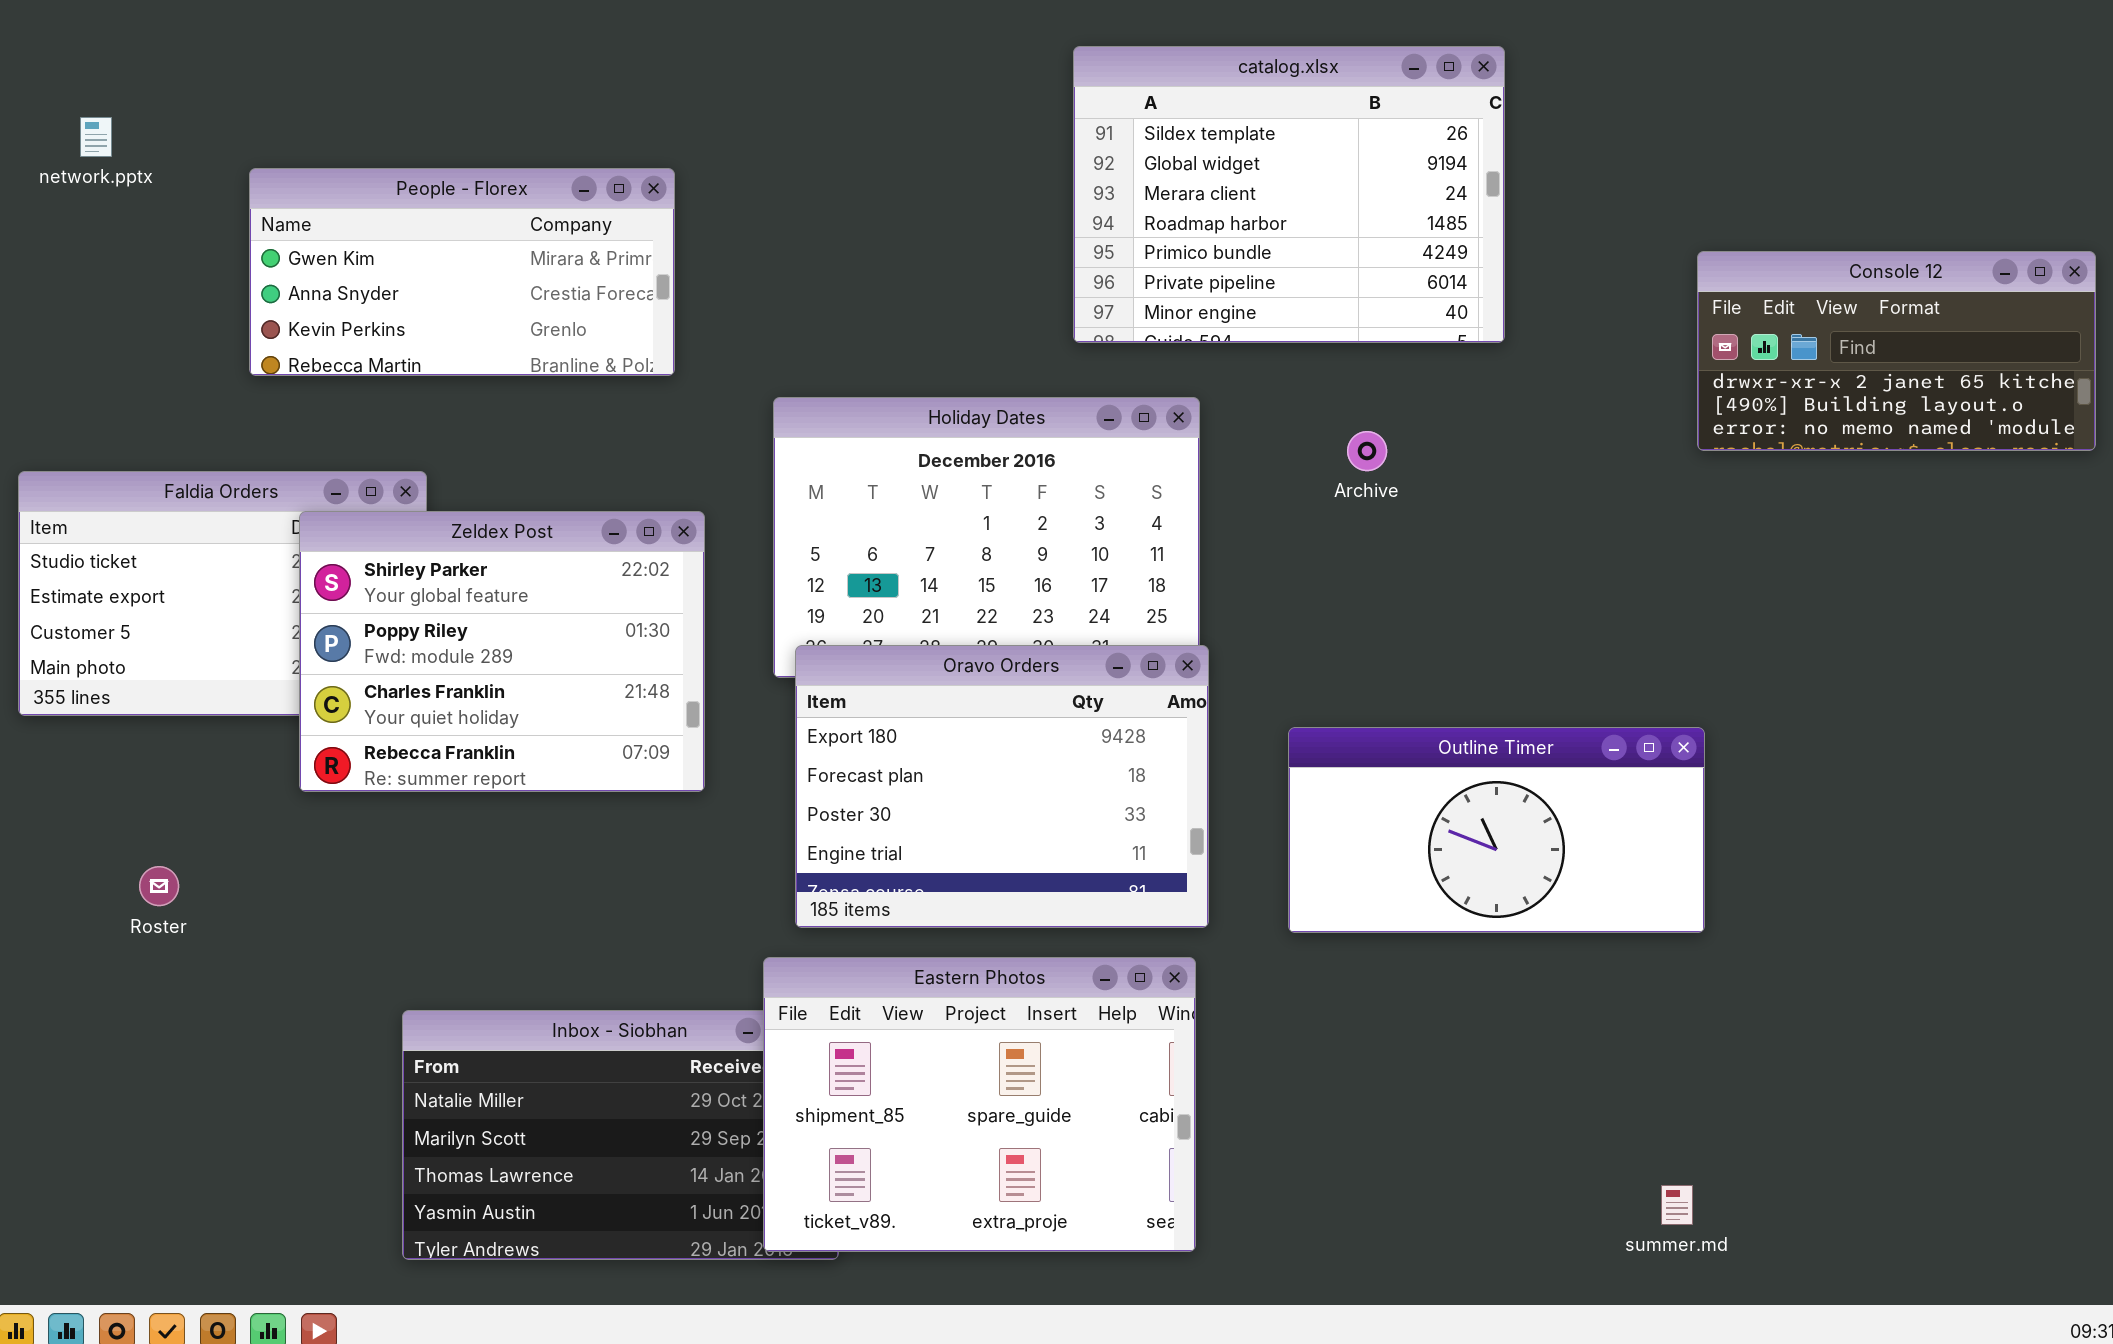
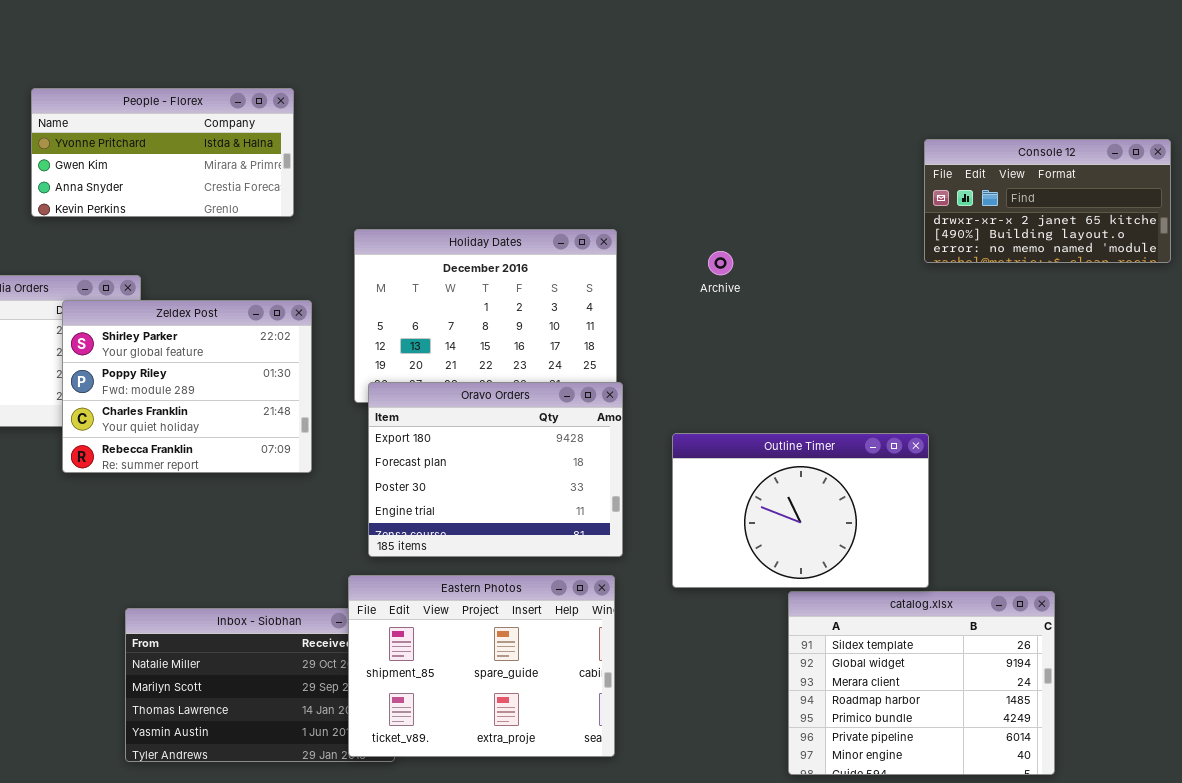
catalog.xlsx: [1073,46,1505,343] -> [788,591,1055,775], moved
People - Florex: [249,168,675,376] -> [31,88,294,217], scrolled up 1 row
Outline Timer: [1288,727,1705,933] -> [672,433,929,588], resized

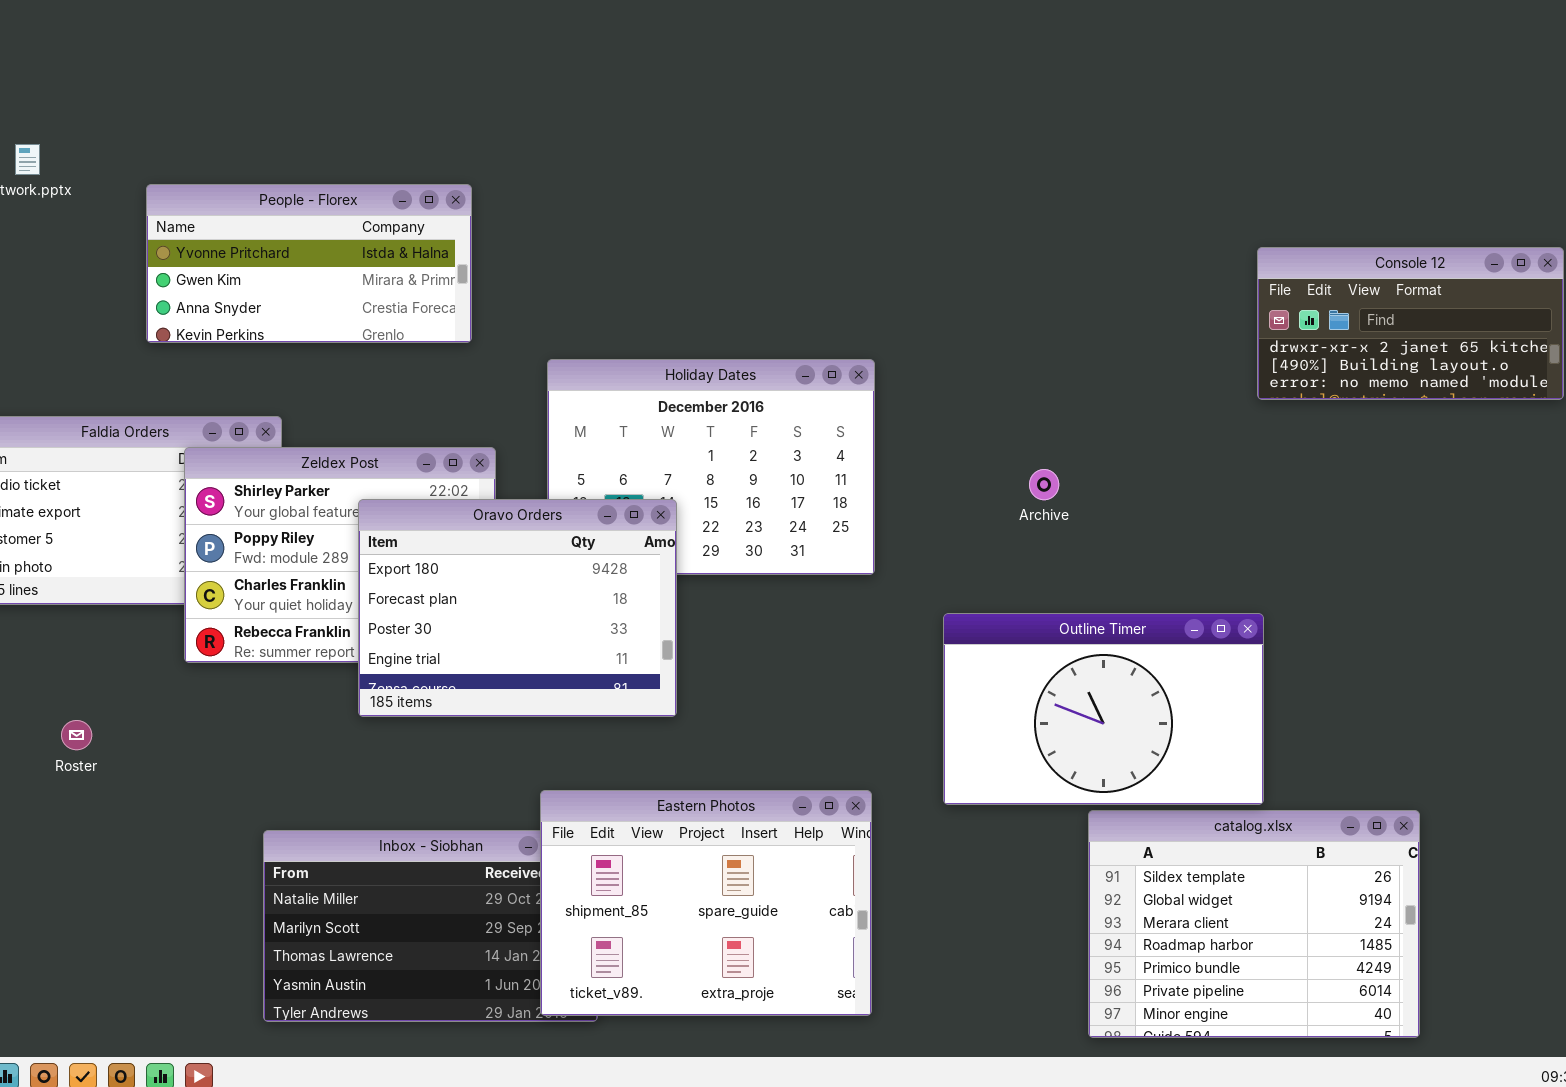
Archive: [708,251,733,275] -> [1029,469,1059,500], moved
Oravo Orders: [368,382,623,557] -> [358,499,677,717], moved

